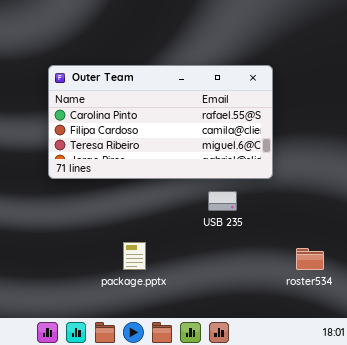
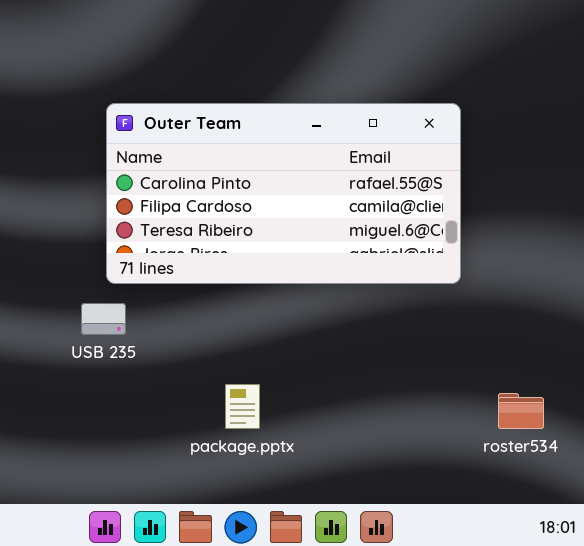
USB 235: [208,191,237,211] -> [81,303,126,335], moved

